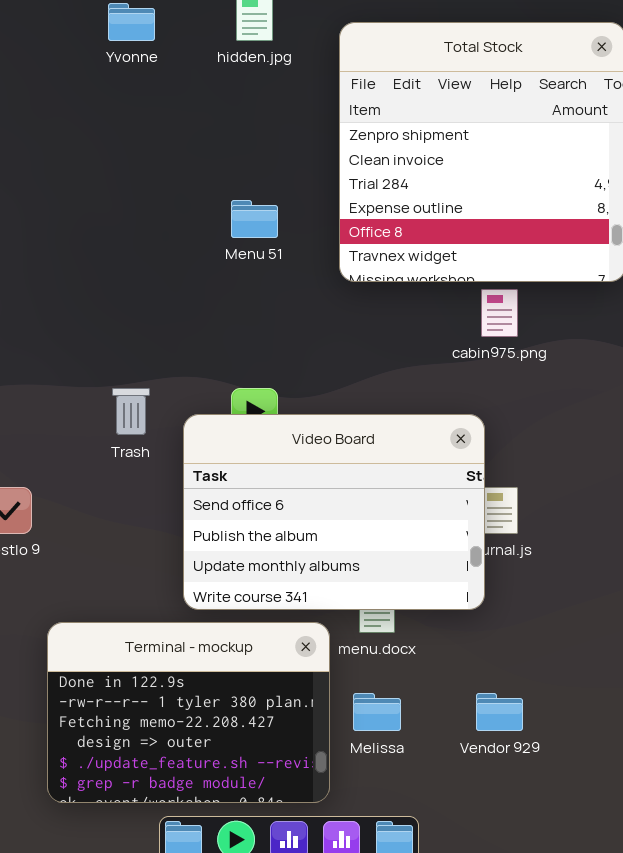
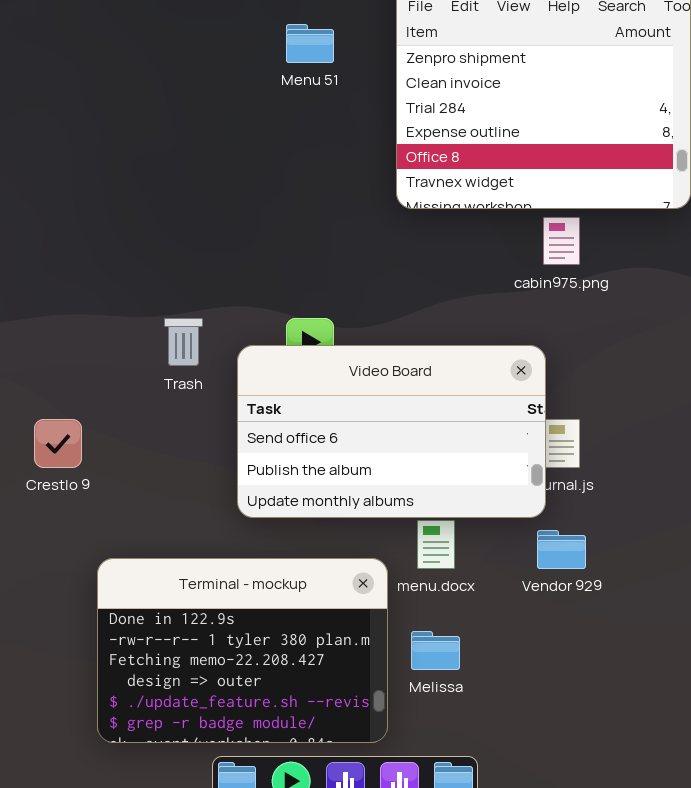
Menu 51: [231,200,278,238] -> [286,24,334,63], moved
Video Board: [183,414,485,610] -> [237,345,546,518], resized
Vendor 929: [476,693,523,731] -> [537,530,586,569], moved

